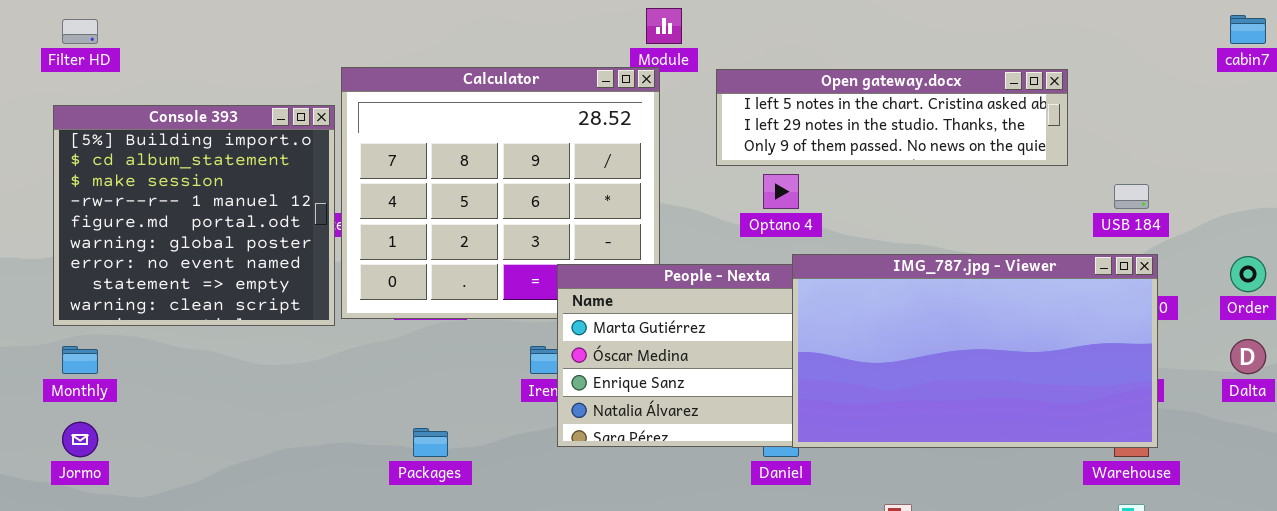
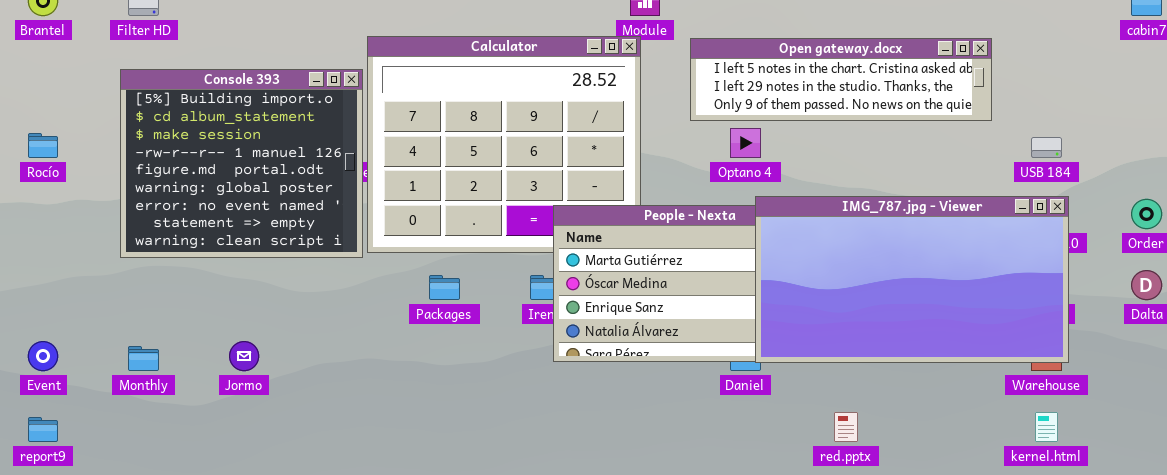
Monthly: [62,346,98,374] -> [128,346,159,371], moved
Jormo: [62,422,98,457] -> [229,341,259,371], moved
Packages: [413,428,448,457] -> [429,275,460,300], moved

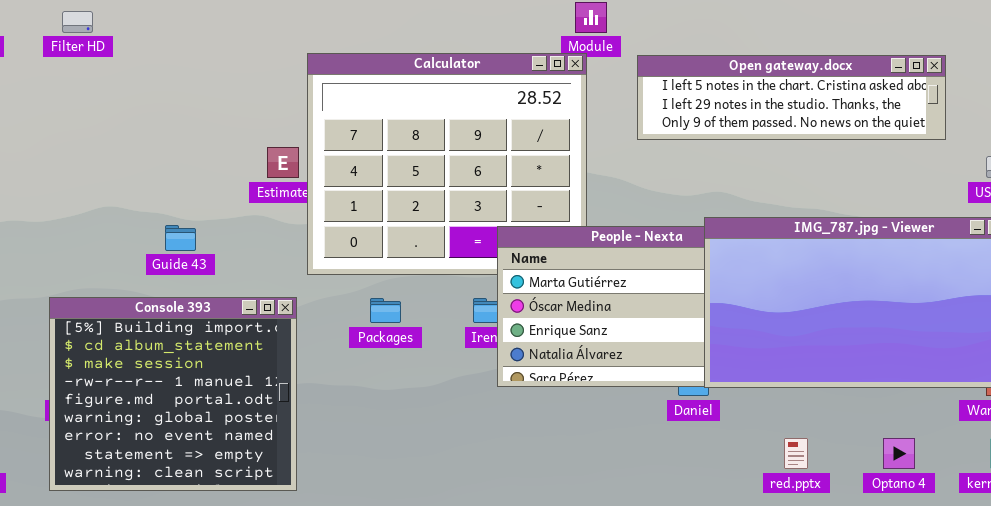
Console 393: [120,69,363,258] -> [49,297,297,491], moved
Optano 4: [730,128,761,158] -> [883,438,915,469], moved

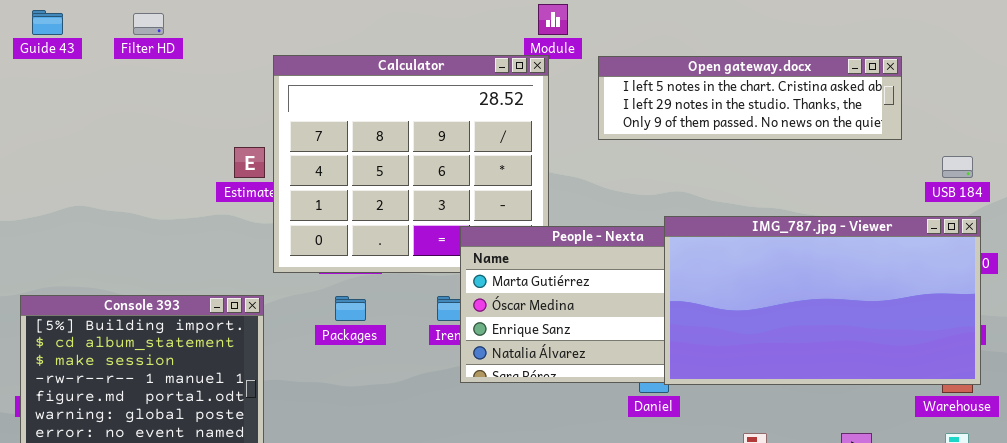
Filter HD: [62,11,93,33] -> [133,13,164,35], moved
Guide 43: [165,225,196,251] -> [32,10,63,35], moved

